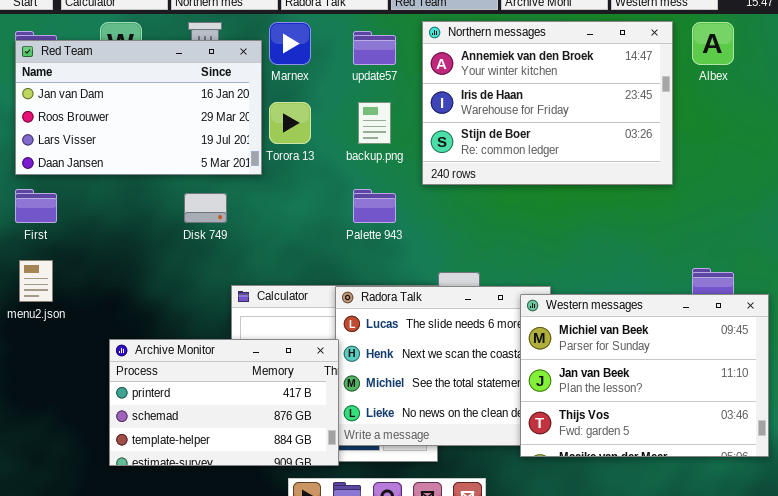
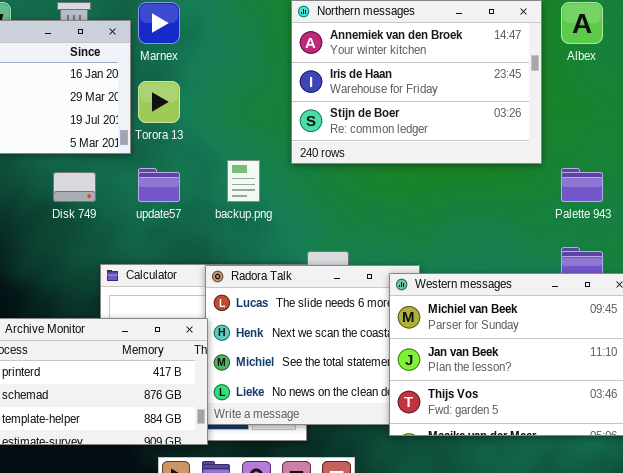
update57: [353,31,396,65] -> [138,168,180,202], moved
backup.png: [358,102,391,144] -> [227,160,260,202], moved
Palette 943: [353,189,396,223] -> [561,168,603,202], moved

